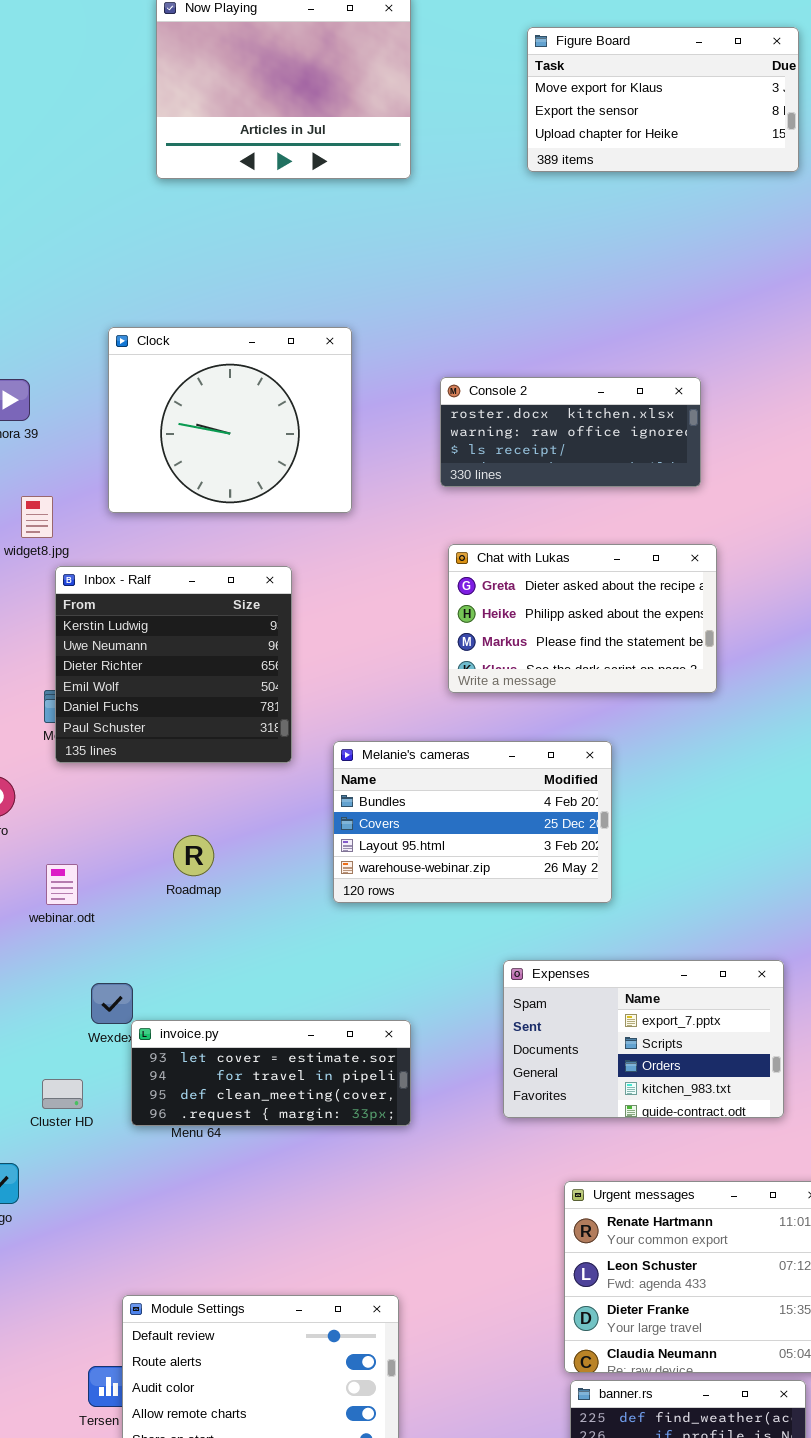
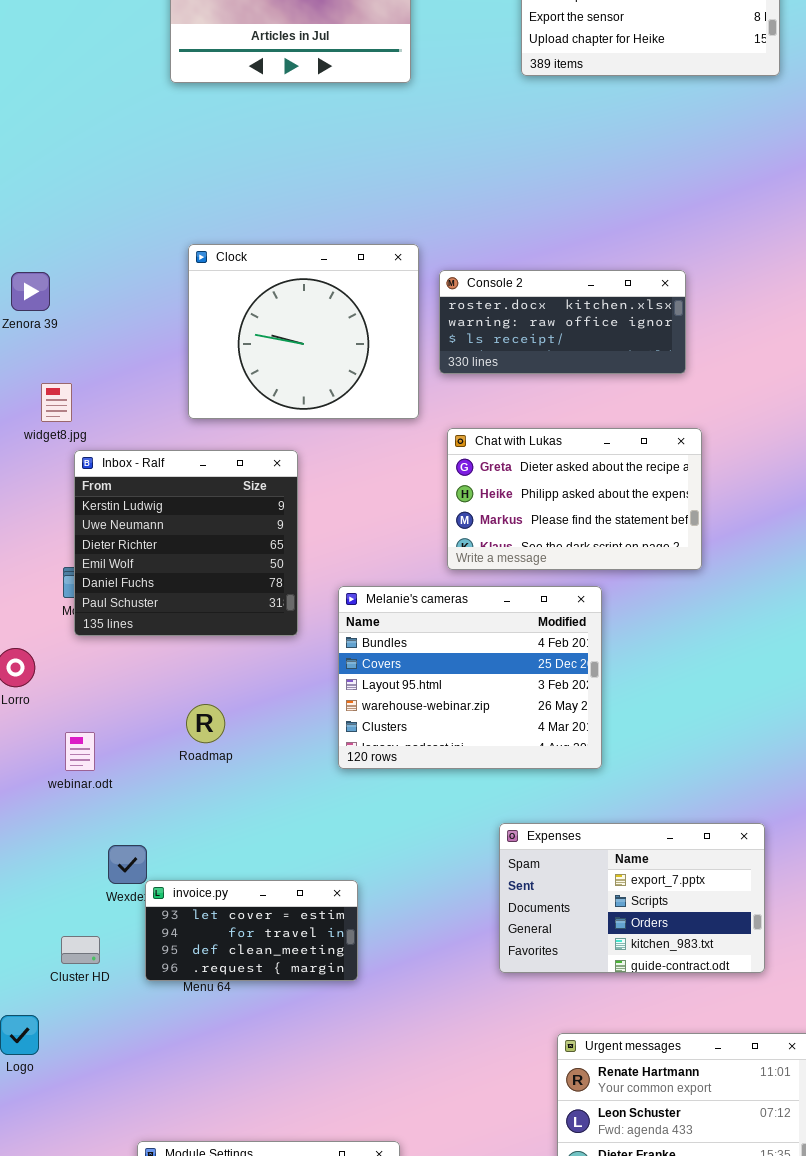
Clock: [108,327,352,513] -> [188,244,419,419], moved
Melanie's cameras: [333,741,612,903] -> [338,586,602,769], resized
invoice.py: [131,1020,411,1126] -> [145,880,358,981], resized

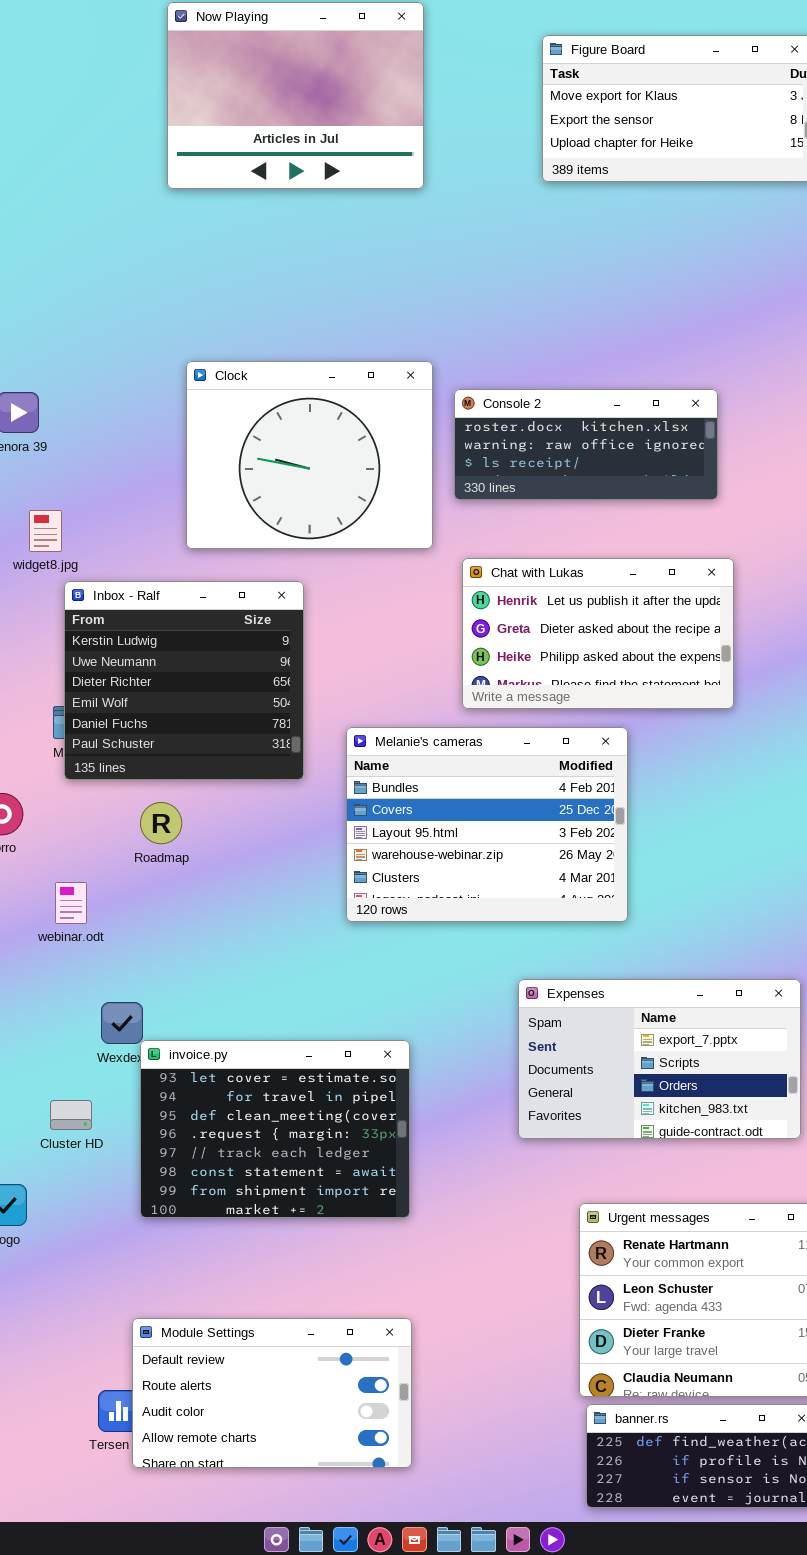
Chat with Lukas: [447,428,702,570] -> [462,558,734,709], scrolled up 1 row
Roadmap: [186,704,225,743] -> [140,802,182,844], moved
invoice.py: [145,880,358,981] -> [140,1040,410,1218], resized

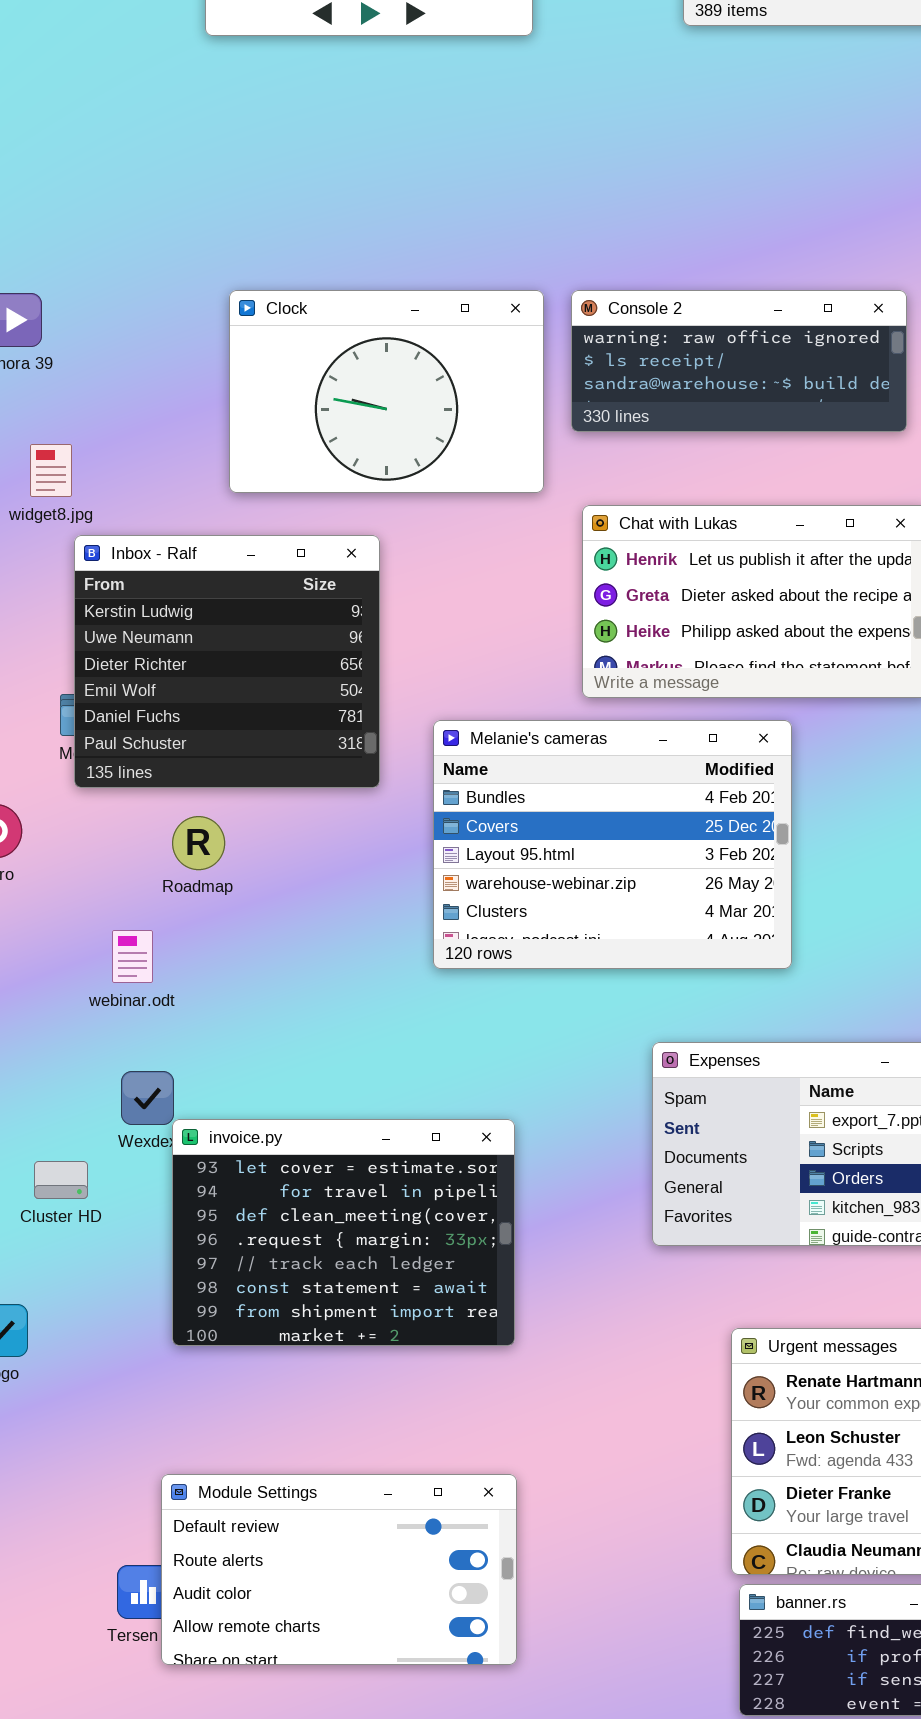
Clock: [186,361,433,549] -> [229,290,544,493], resized
Console 2: [454,389,718,500] -> [571,290,907,432], scrolled down 1 row
webinar.odt: [55,882,87,924] -> [112,930,153,983], moved
Cluster HD: [50,1100,92,1130] -> [34,1161,88,1199], moved

